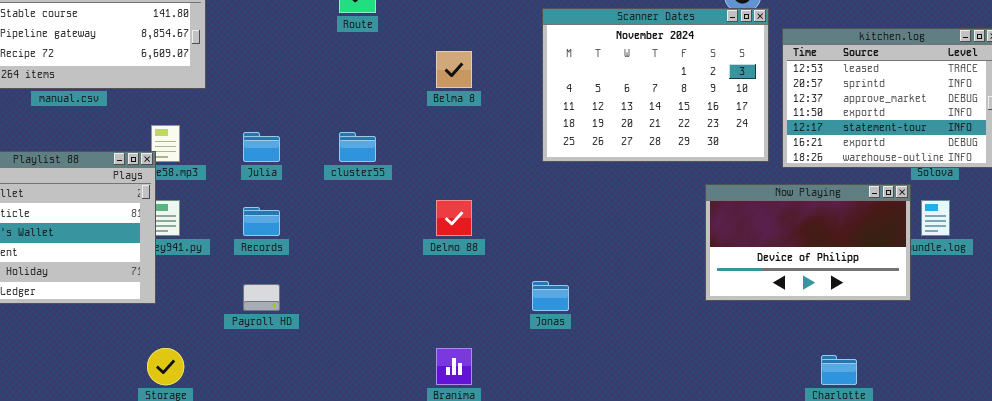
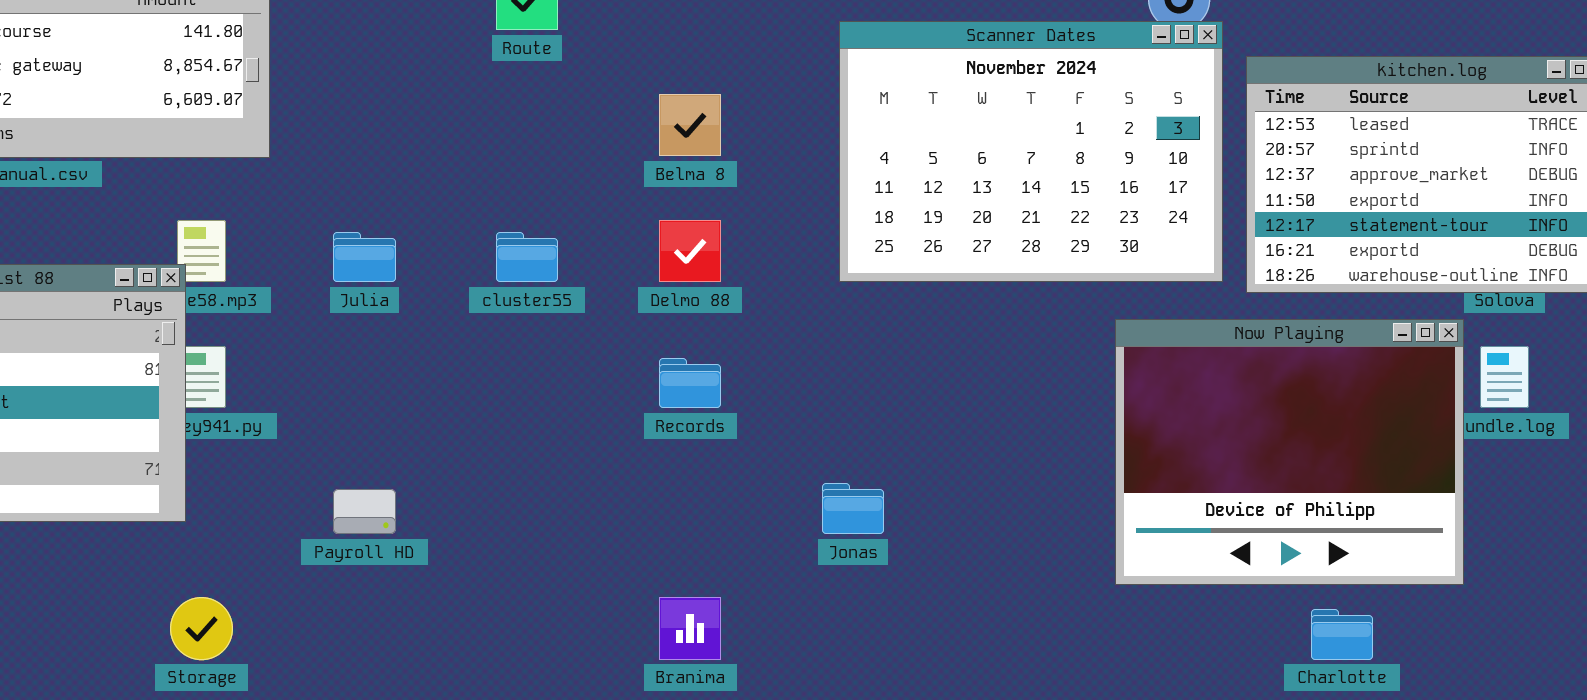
Now Playing: [705,184,911,301] -> [1115,319,1464,585], resized
Delmo 88: [436,200,472,236] -> [659,220,721,282], moved
Records: [243,207,280,236] -> [659,358,721,408], moved

